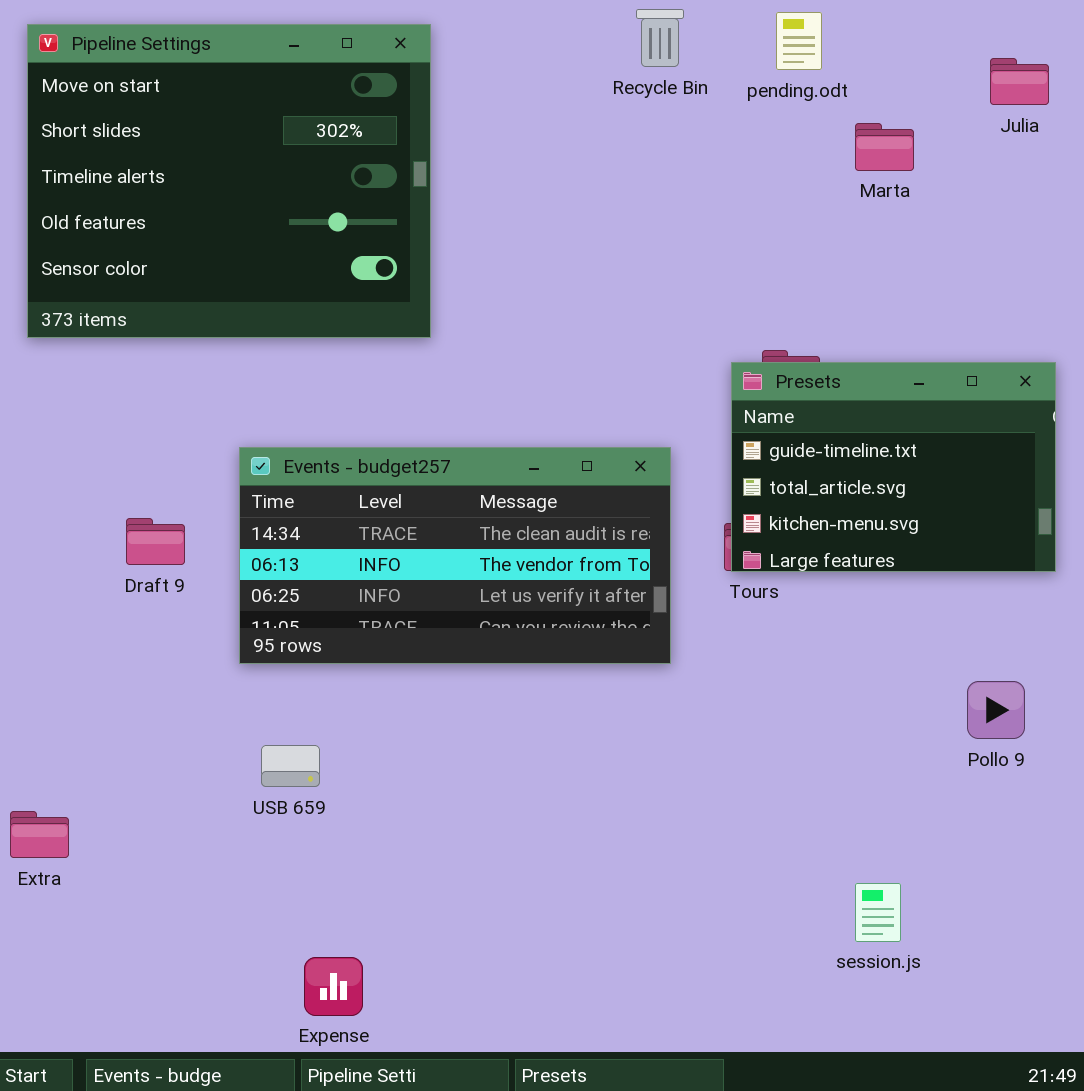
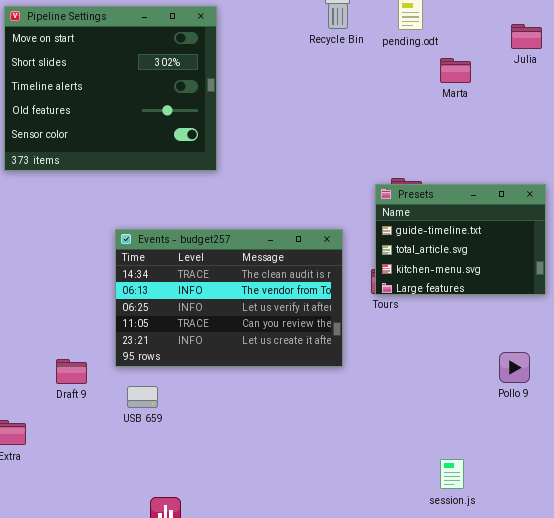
Events - budget257: [239,447,671,664] -> [115,229,343,367], resized
Draft 9: [126,518,185,565] -> [56,359,87,384], moved

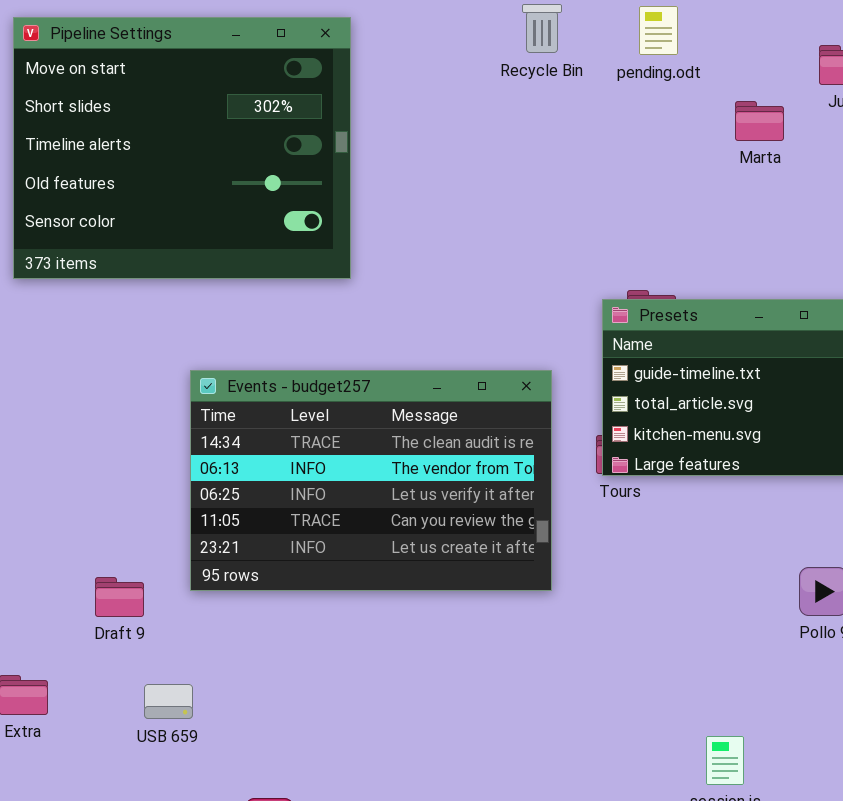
Marta: [440,58,471,83] -> [735,101,784,141], moved
USB 659: [127,386,158,408] -> [144,684,193,719], moved

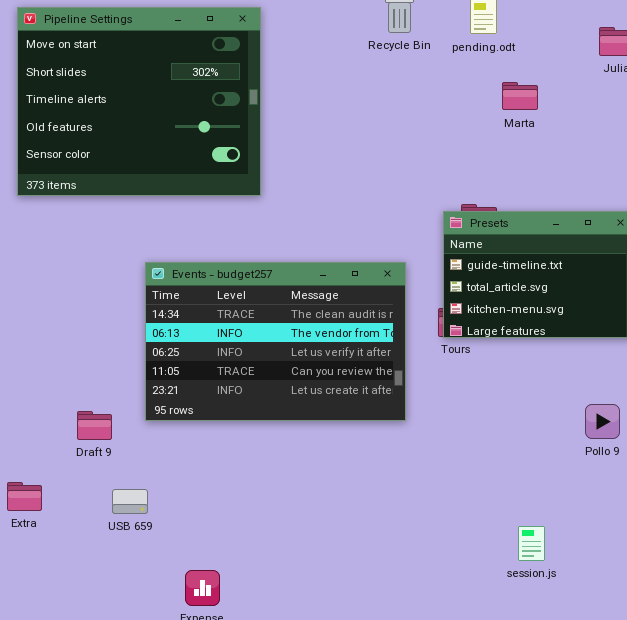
Marta: [735,101,784,141] -> [502,82,538,110], moved

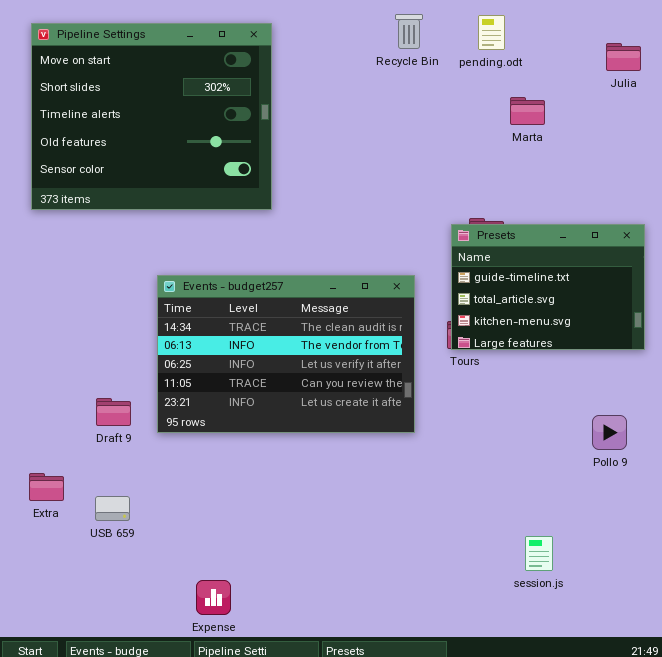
Draft 9: [77,411,112,440] -> [96,398,131,426], moved
Extra: [7,482,42,511] -> [29,473,64,501], moved
USB 659: [112,489,148,514] -> [95,496,130,521], moved

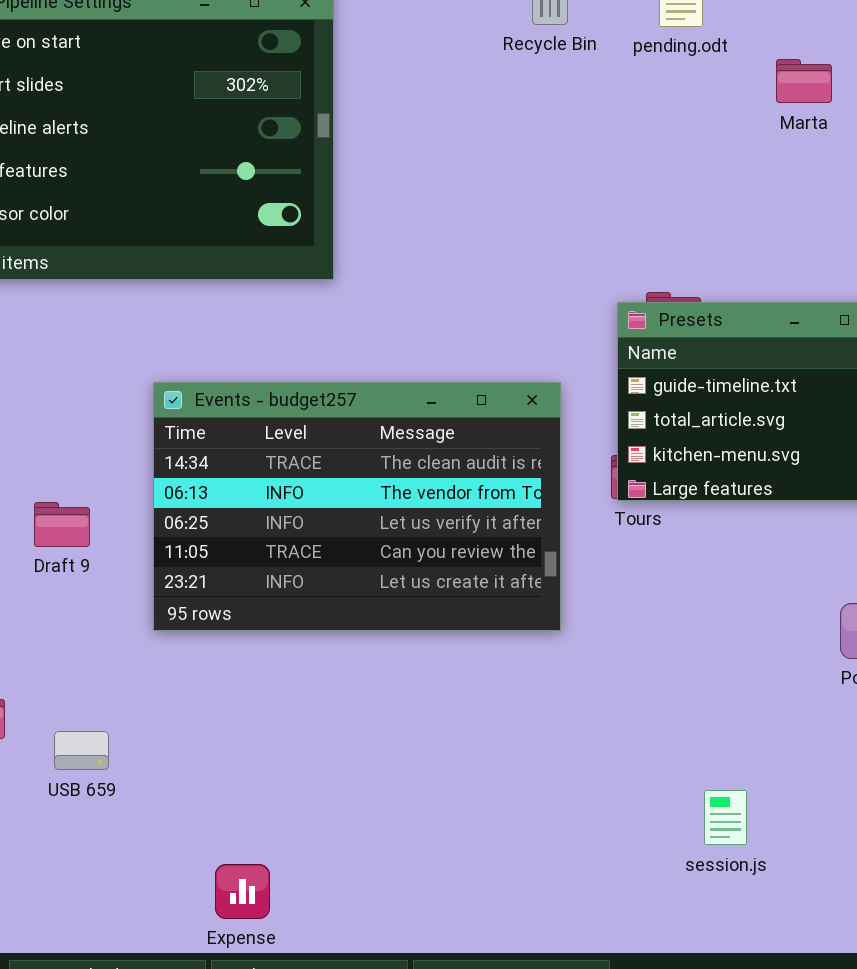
Marta: [510,97,545,125] -> [776,59,832,103], moved
Draft 9: [96,398,131,426] -> [34,502,90,547], moved
session.js: [525,536,553,571] -> [704,790,747,845], moved

